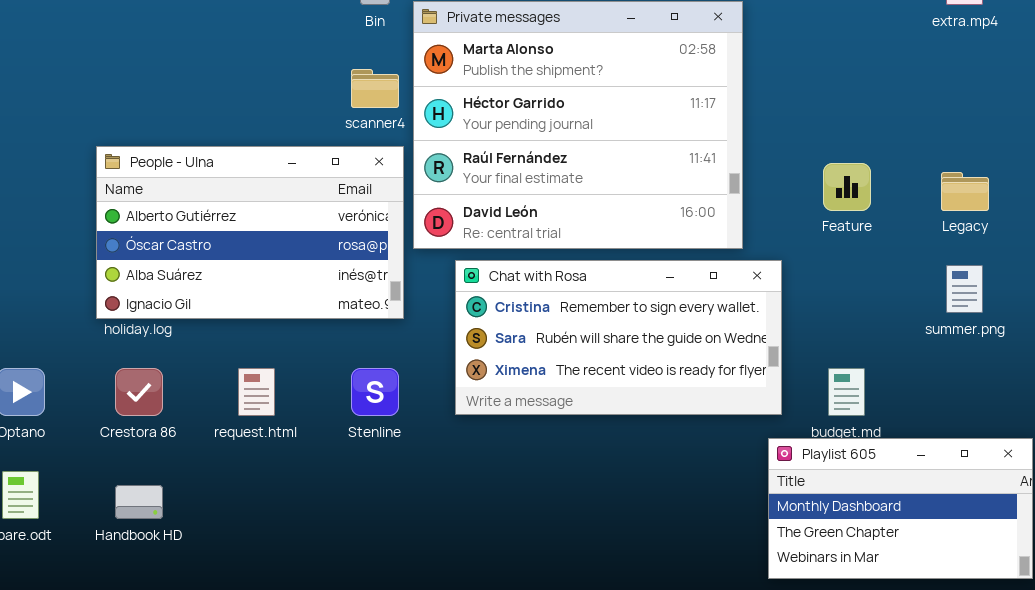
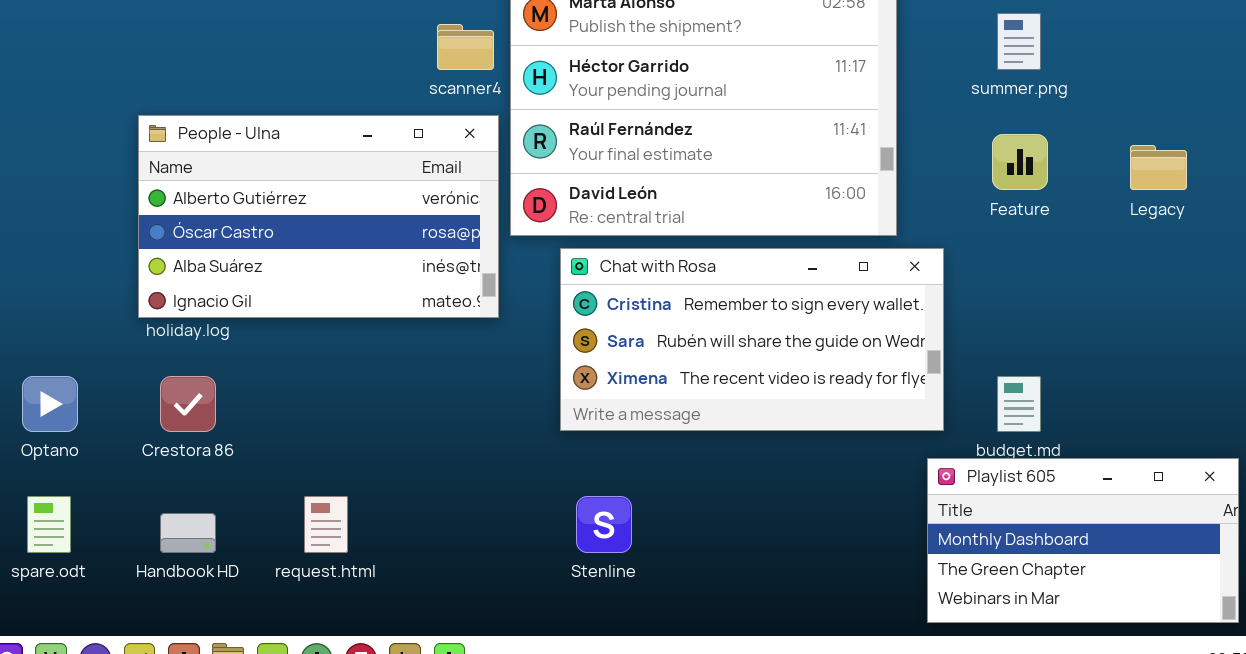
summer.png: [946,265,983,313] -> [997,13,1041,70], moved
request.html: [238,368,275,416] -> [304,496,348,553], moved
Stenline: [351,368,399,416] -> [576,496,632,553], moved

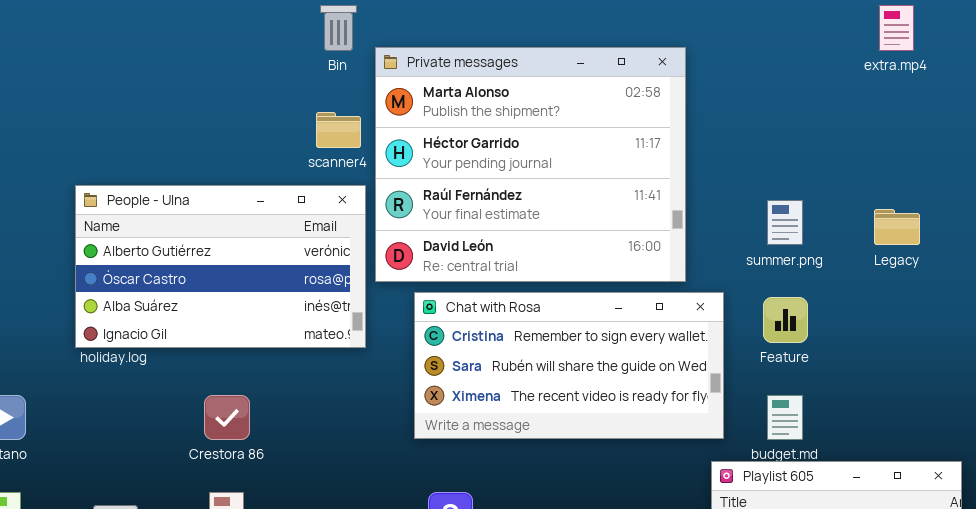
summer.png: [997,13,1041,70] -> [767,200,803,245], moved
Feature: [992,134,1048,190] -> [763,297,808,343], moved
Crestora 86: [160,376,216,432] -> [204,395,250,440], moved

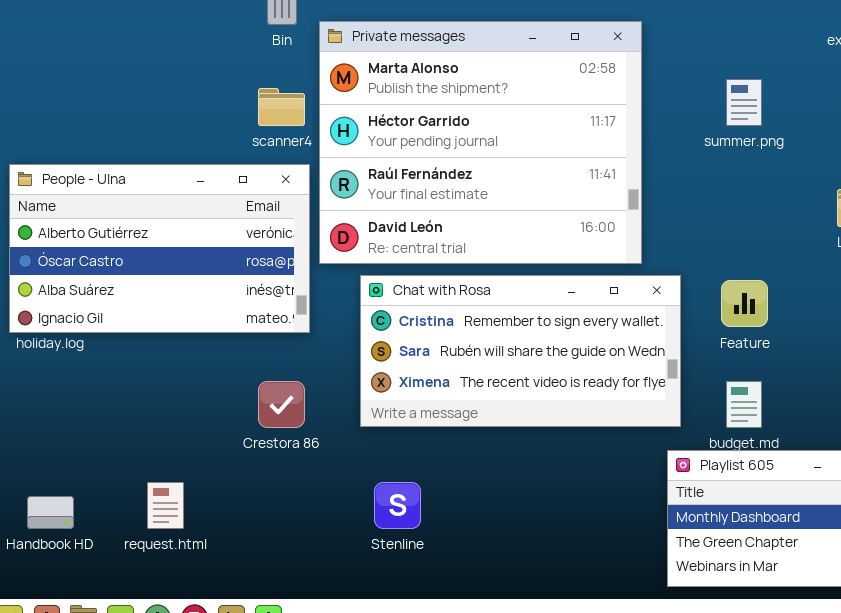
summer.png: [767,200,803,245] -> [726,79,762,126], moved
Crestora 86: [204,395,250,440] -> [258,381,305,428], moved

